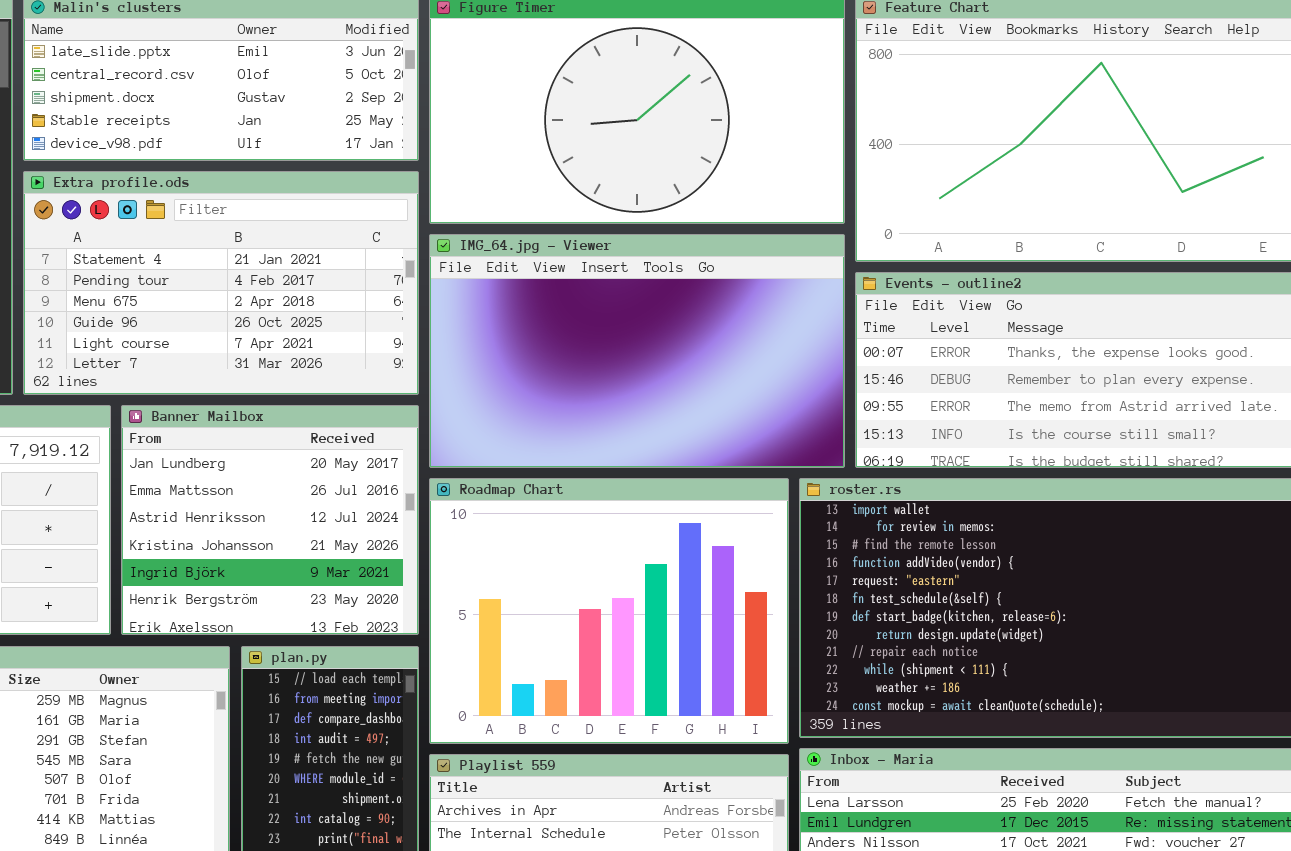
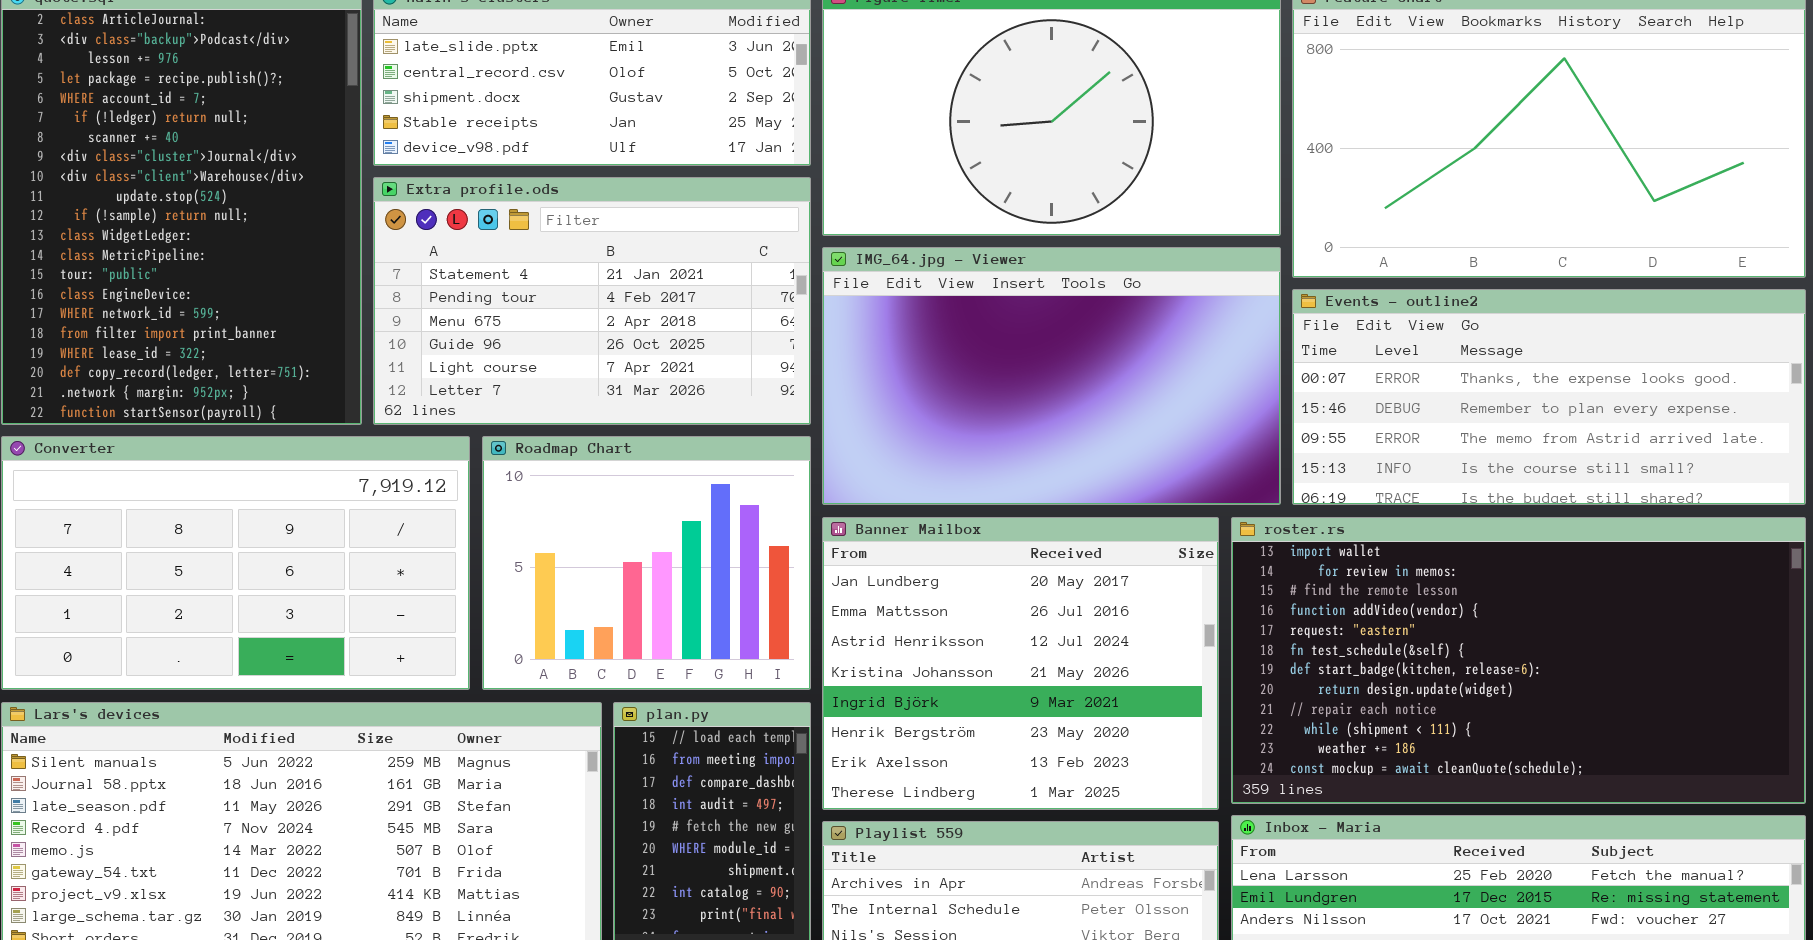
Banner Mailbox: [121,405,419,635] -> [822,517,1219,810], moved, resized
Roadmap Chart: [429,478,789,744] -> [482,436,811,690], moved, resized

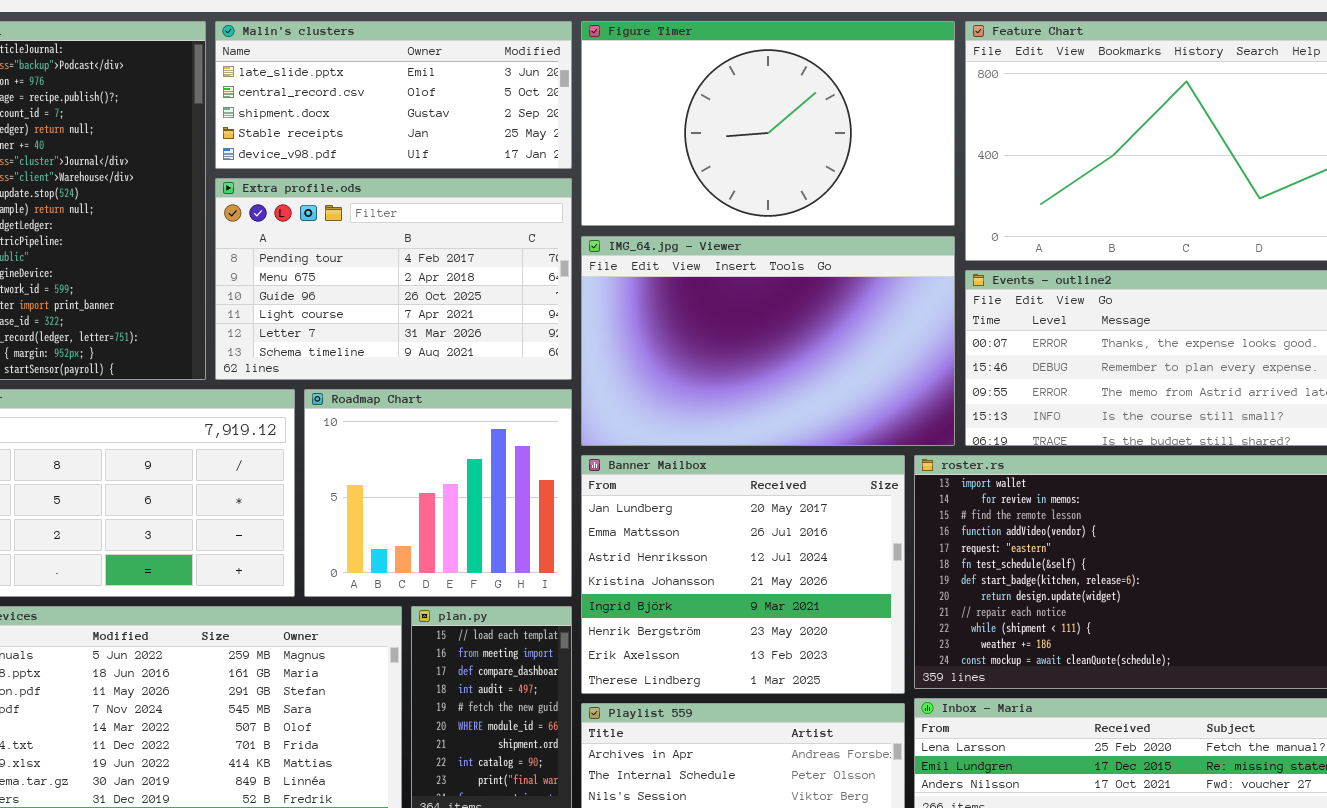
Extra profile.ods: [373,177,811,425] -> [215,178,572,380], scrolled down 1 row

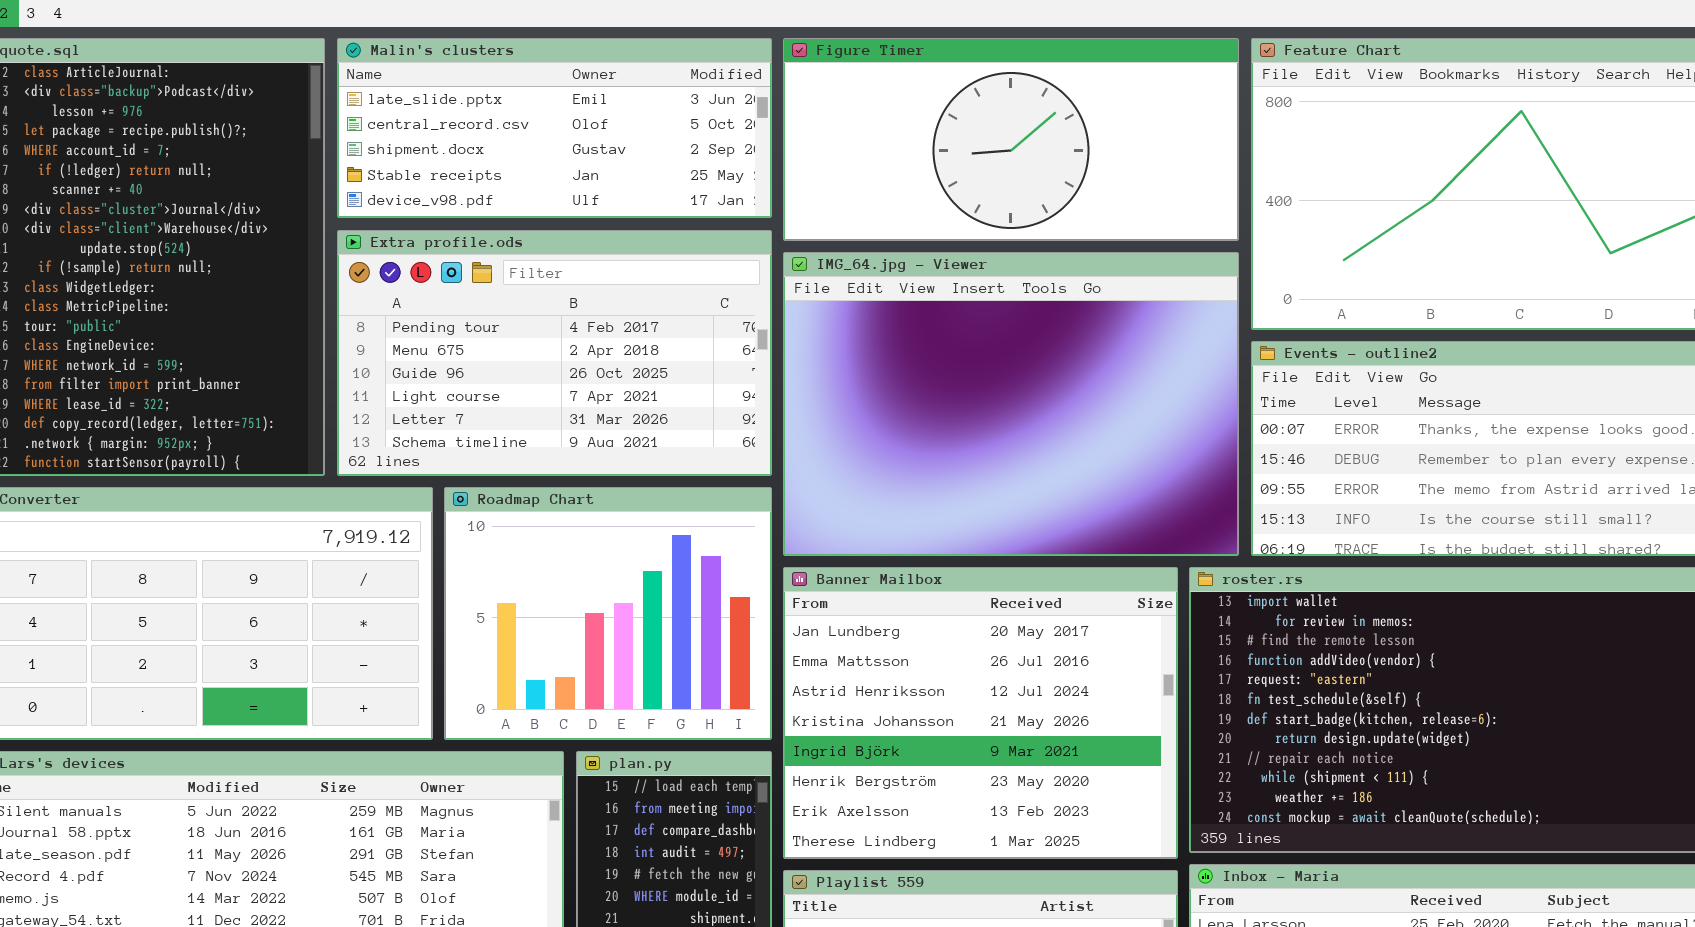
Figure Timer: [581,21,955,226] -> [783,38,1239,241], resized
IMG_64.jpg - Viewer: [581,236,955,446] -> [783,252,1239,556], resized

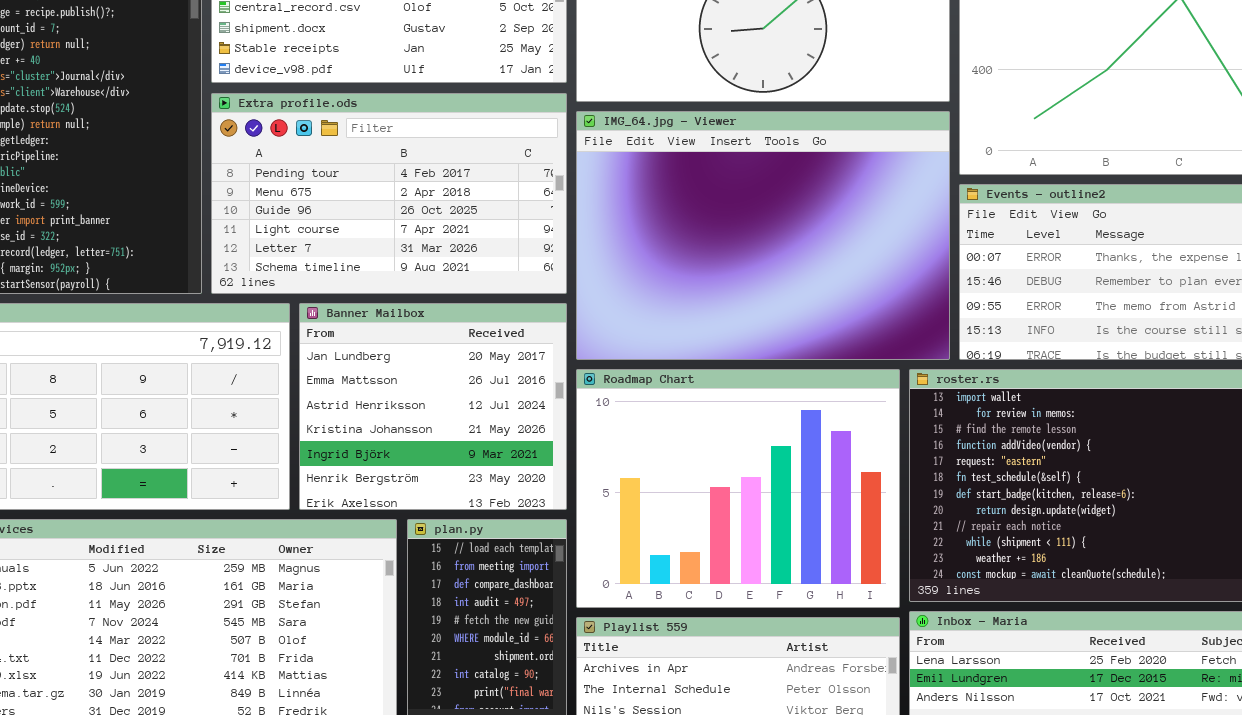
Roadmap Chart: [444,487,772,740] -> [576,369,900,608], moved, resized
Banner Mailbox: [783,567,1178,859] -> [299,303,567,510], moved, resized

